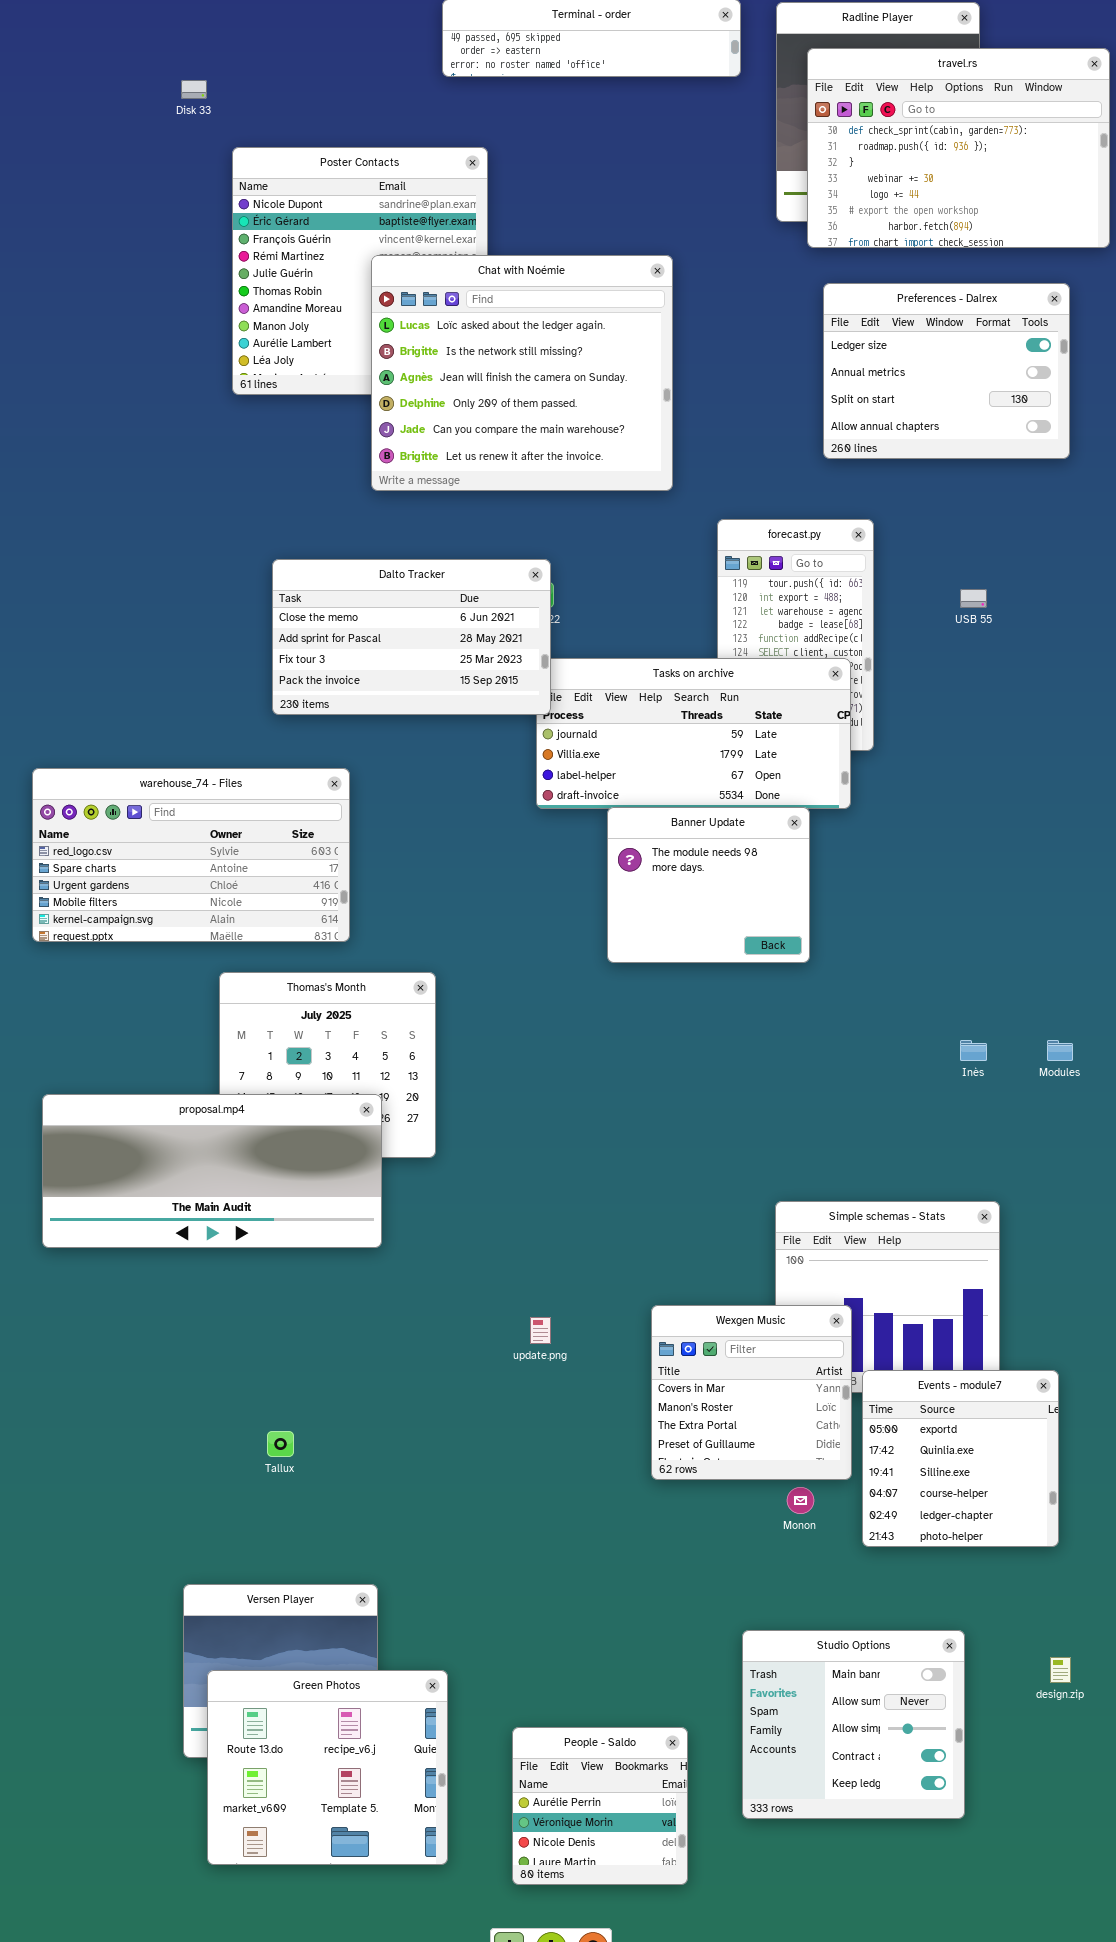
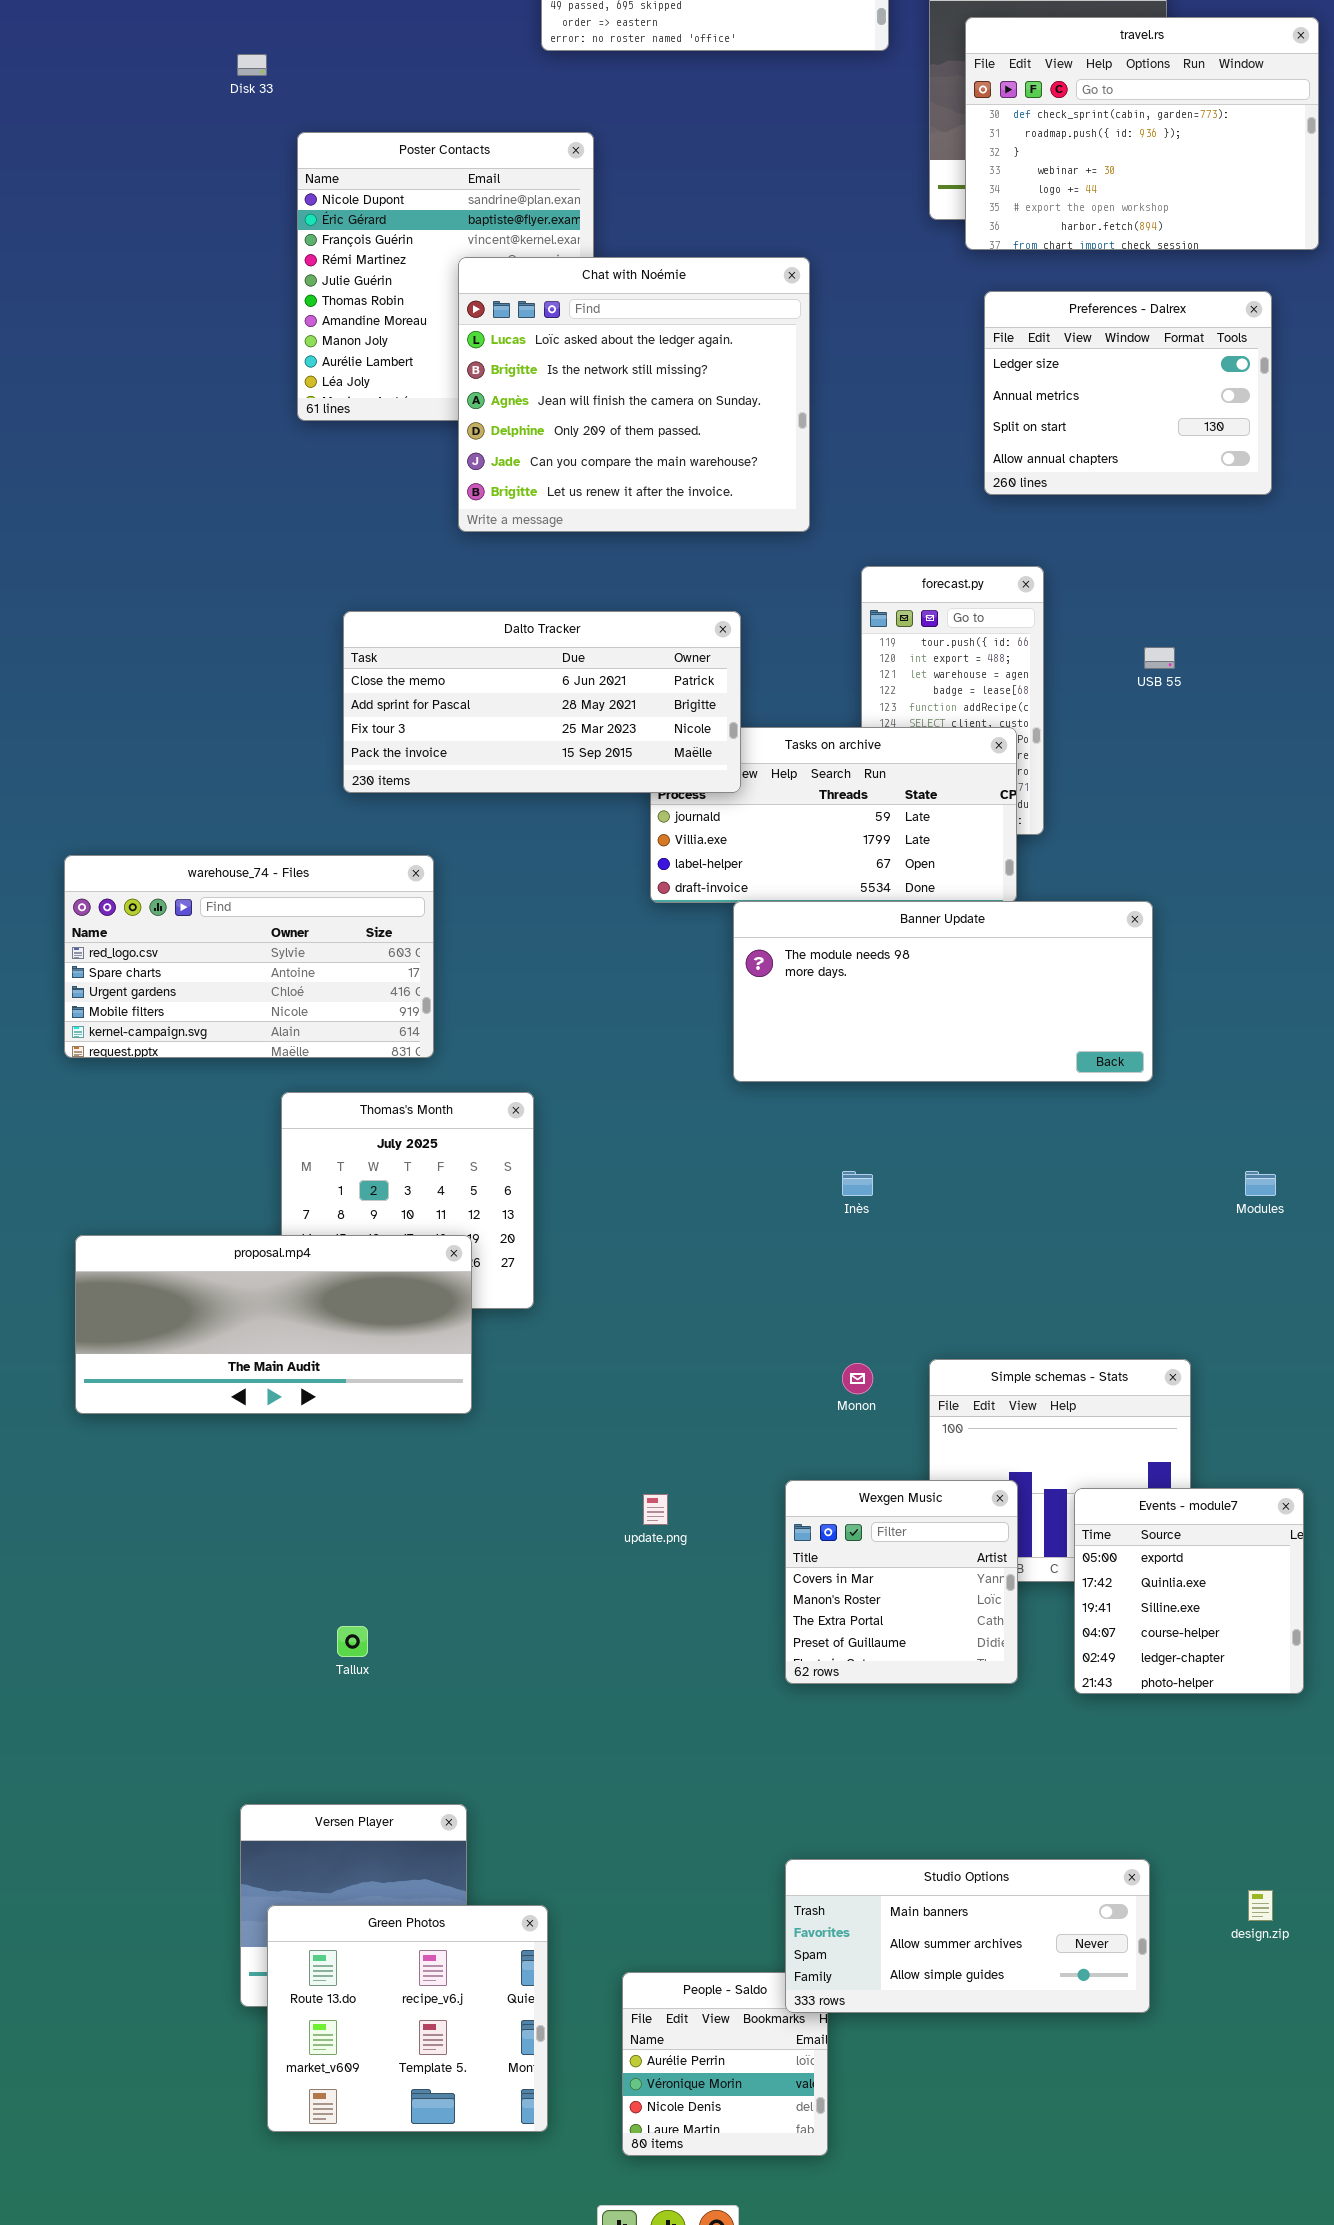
Dalto Tracker: [272,559,551,715] -> [343,611,741,793], resized
Banner Update: [607,807,810,963] -> [733,901,1153,1082], resized
Inès: [960,1040,987,1061] -> [842,1171,873,1196], moved
Events - module7: [862,1370,1059,1547] -> [1074,1488,1304,1694], moved
Monon: [787,1487,814,1514] -> [842,1363,873,1394], moved
Studio Options: [742,1630,965,1819] -> [785,1859,1150,2013], resized

